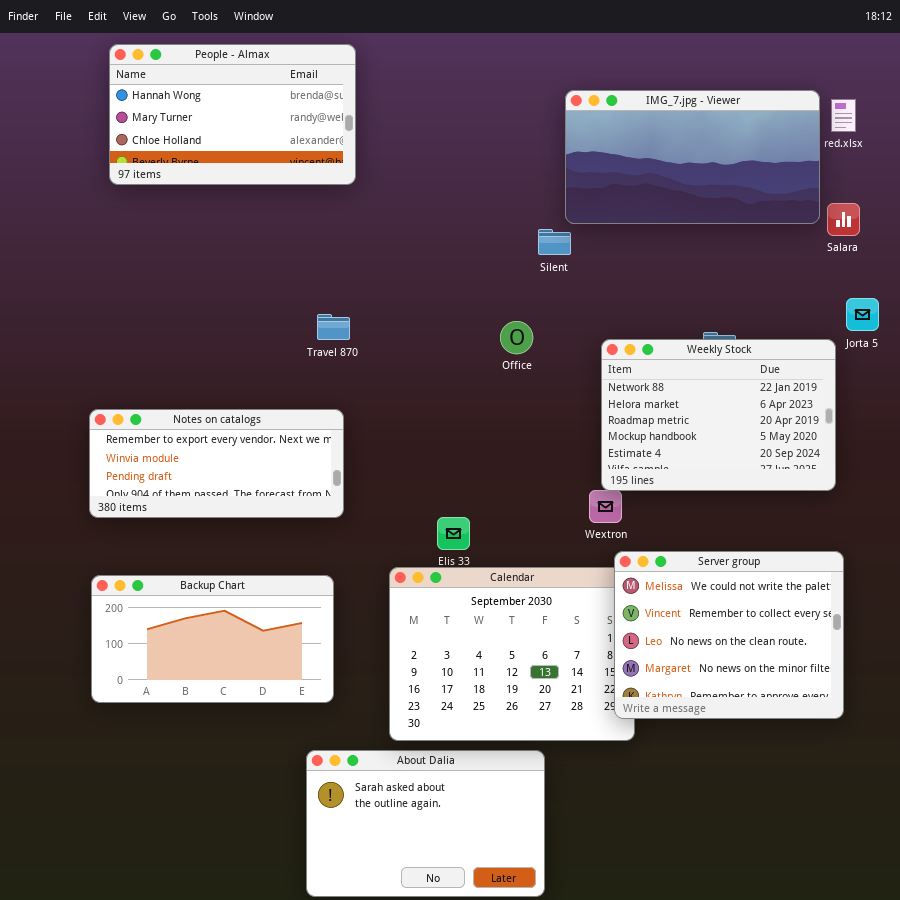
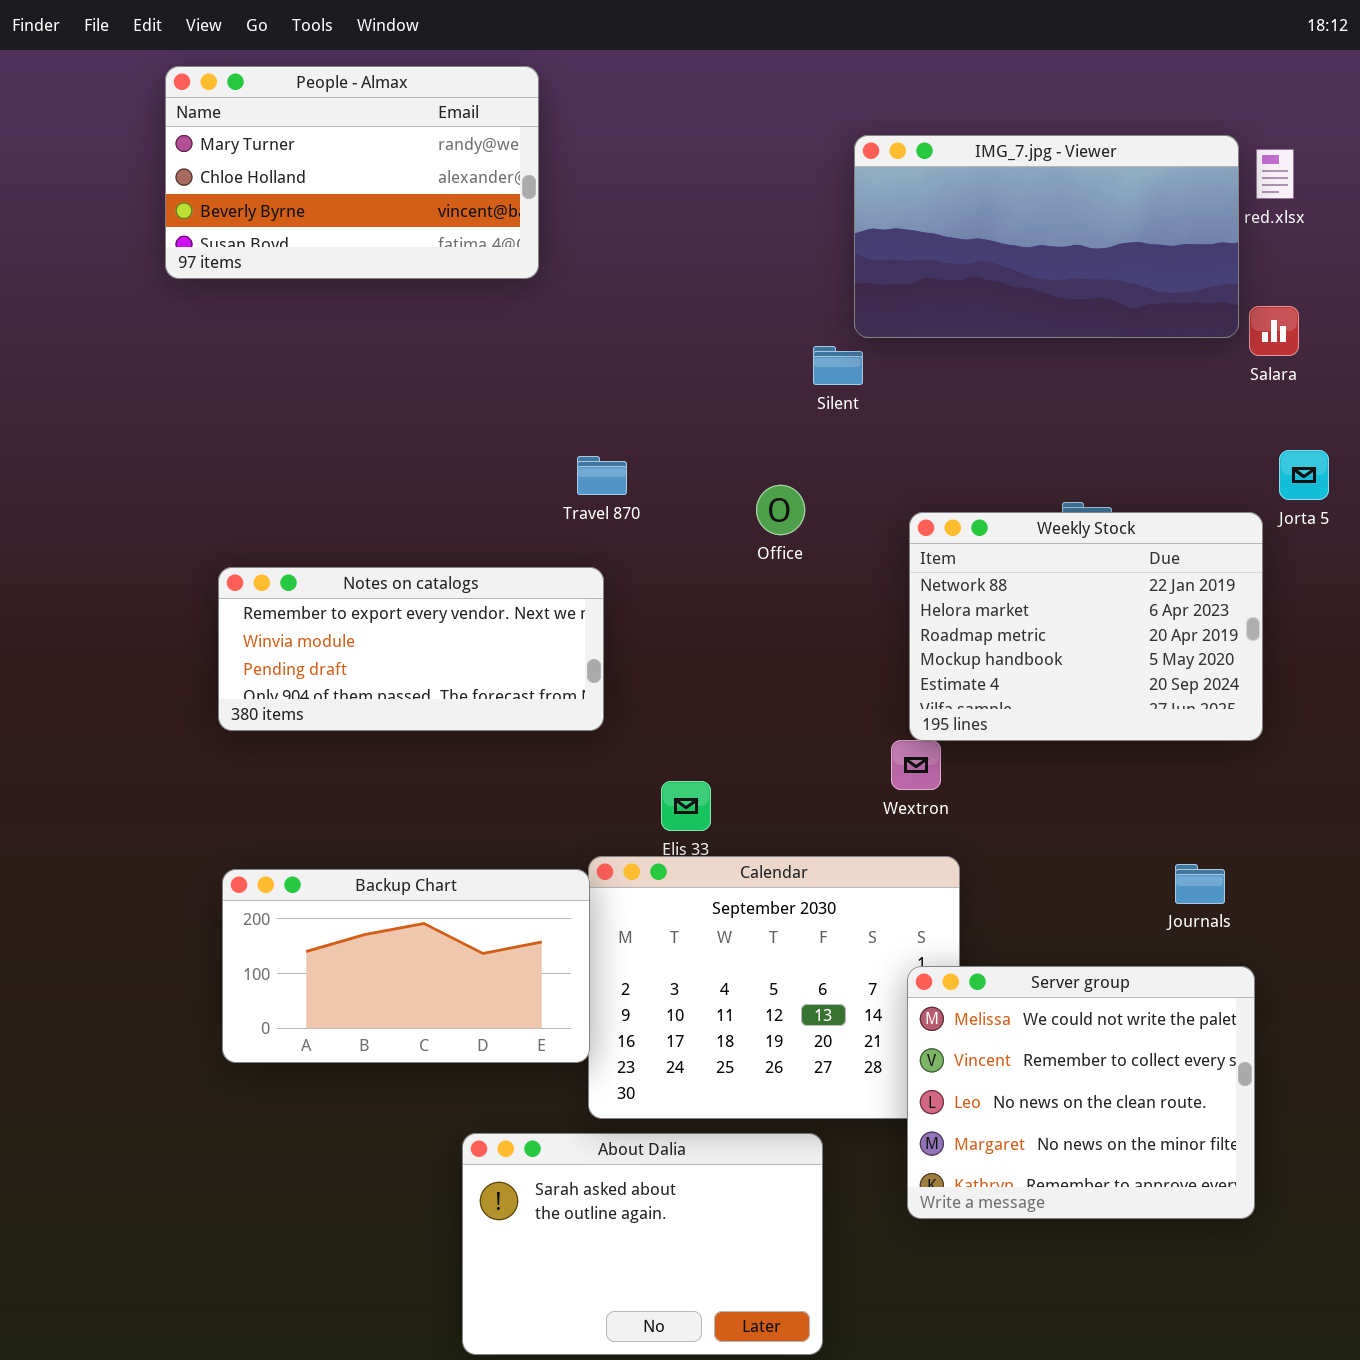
People - Almax: [109,44,356,185] -> [165,66,539,279], scrolled down 1 row
Travel 870: [317,314,350,340] -> [577,456,627,495], moved
Notes on catalogs: [89,409,344,518] -> [218,567,604,731], moved
Server group: [614,551,844,719] -> [907,966,1255,1219], moved
Backup Chart: [91,575,334,703] -> [222,869,590,1063], moved

